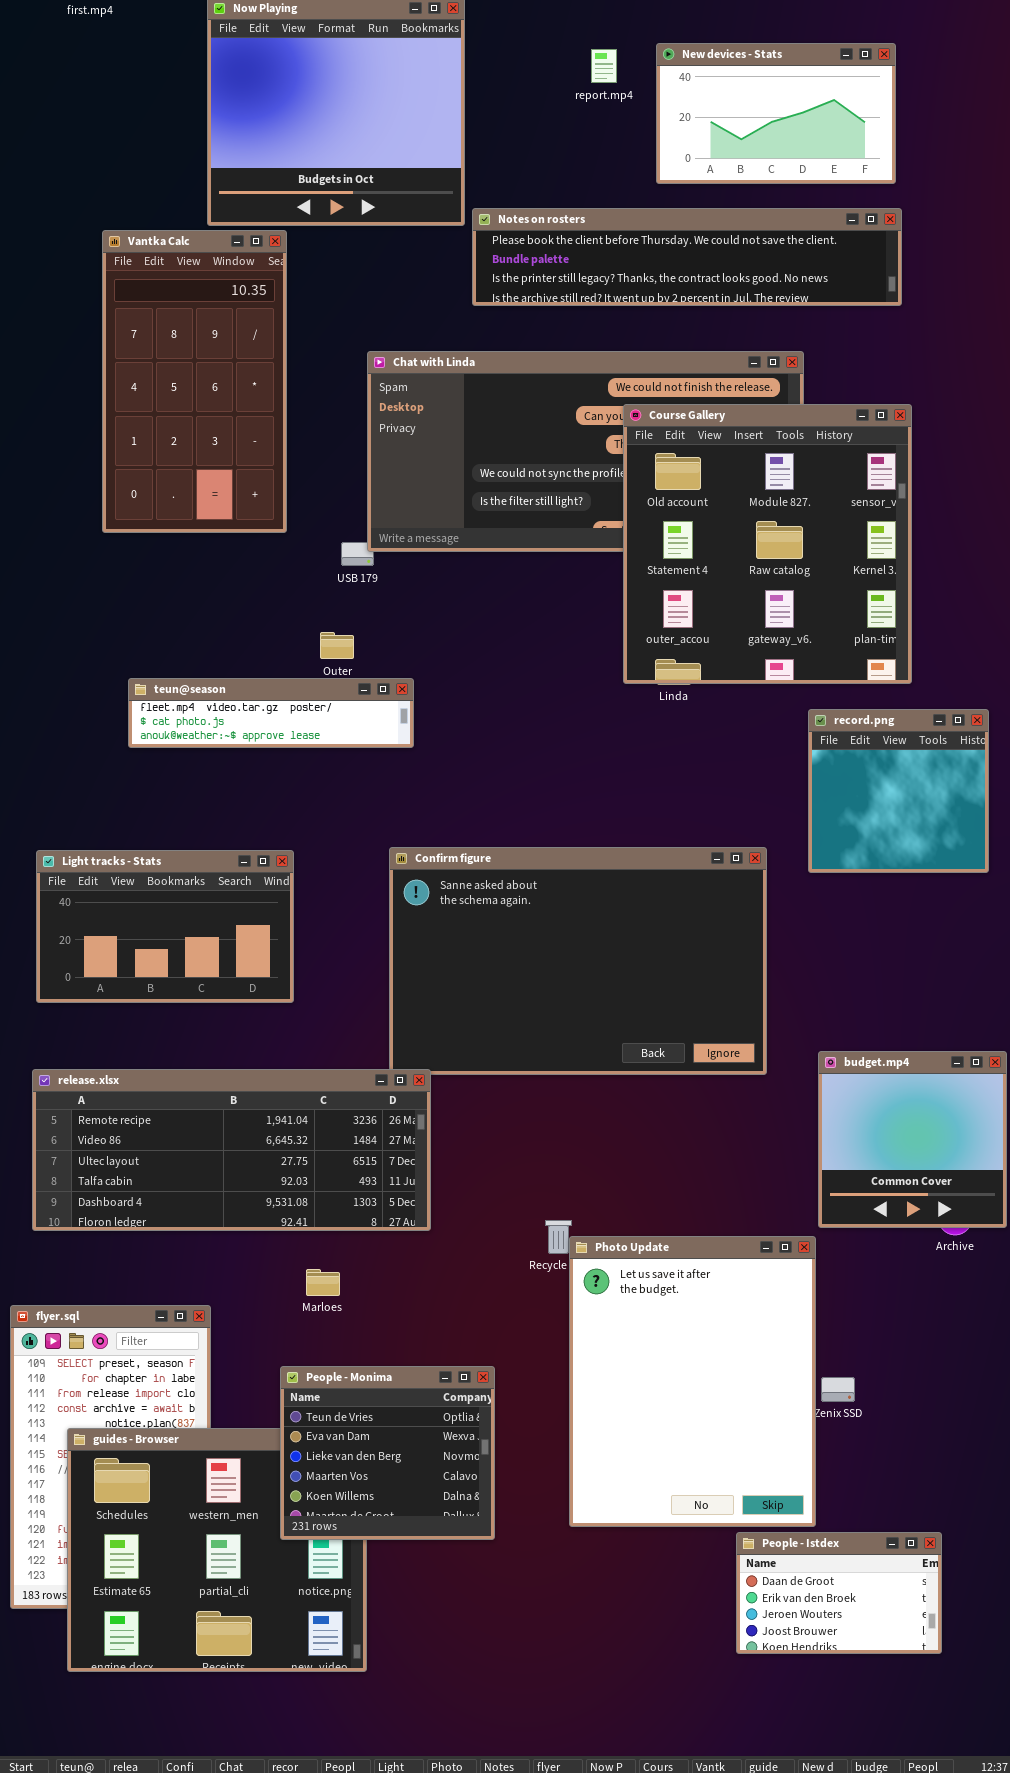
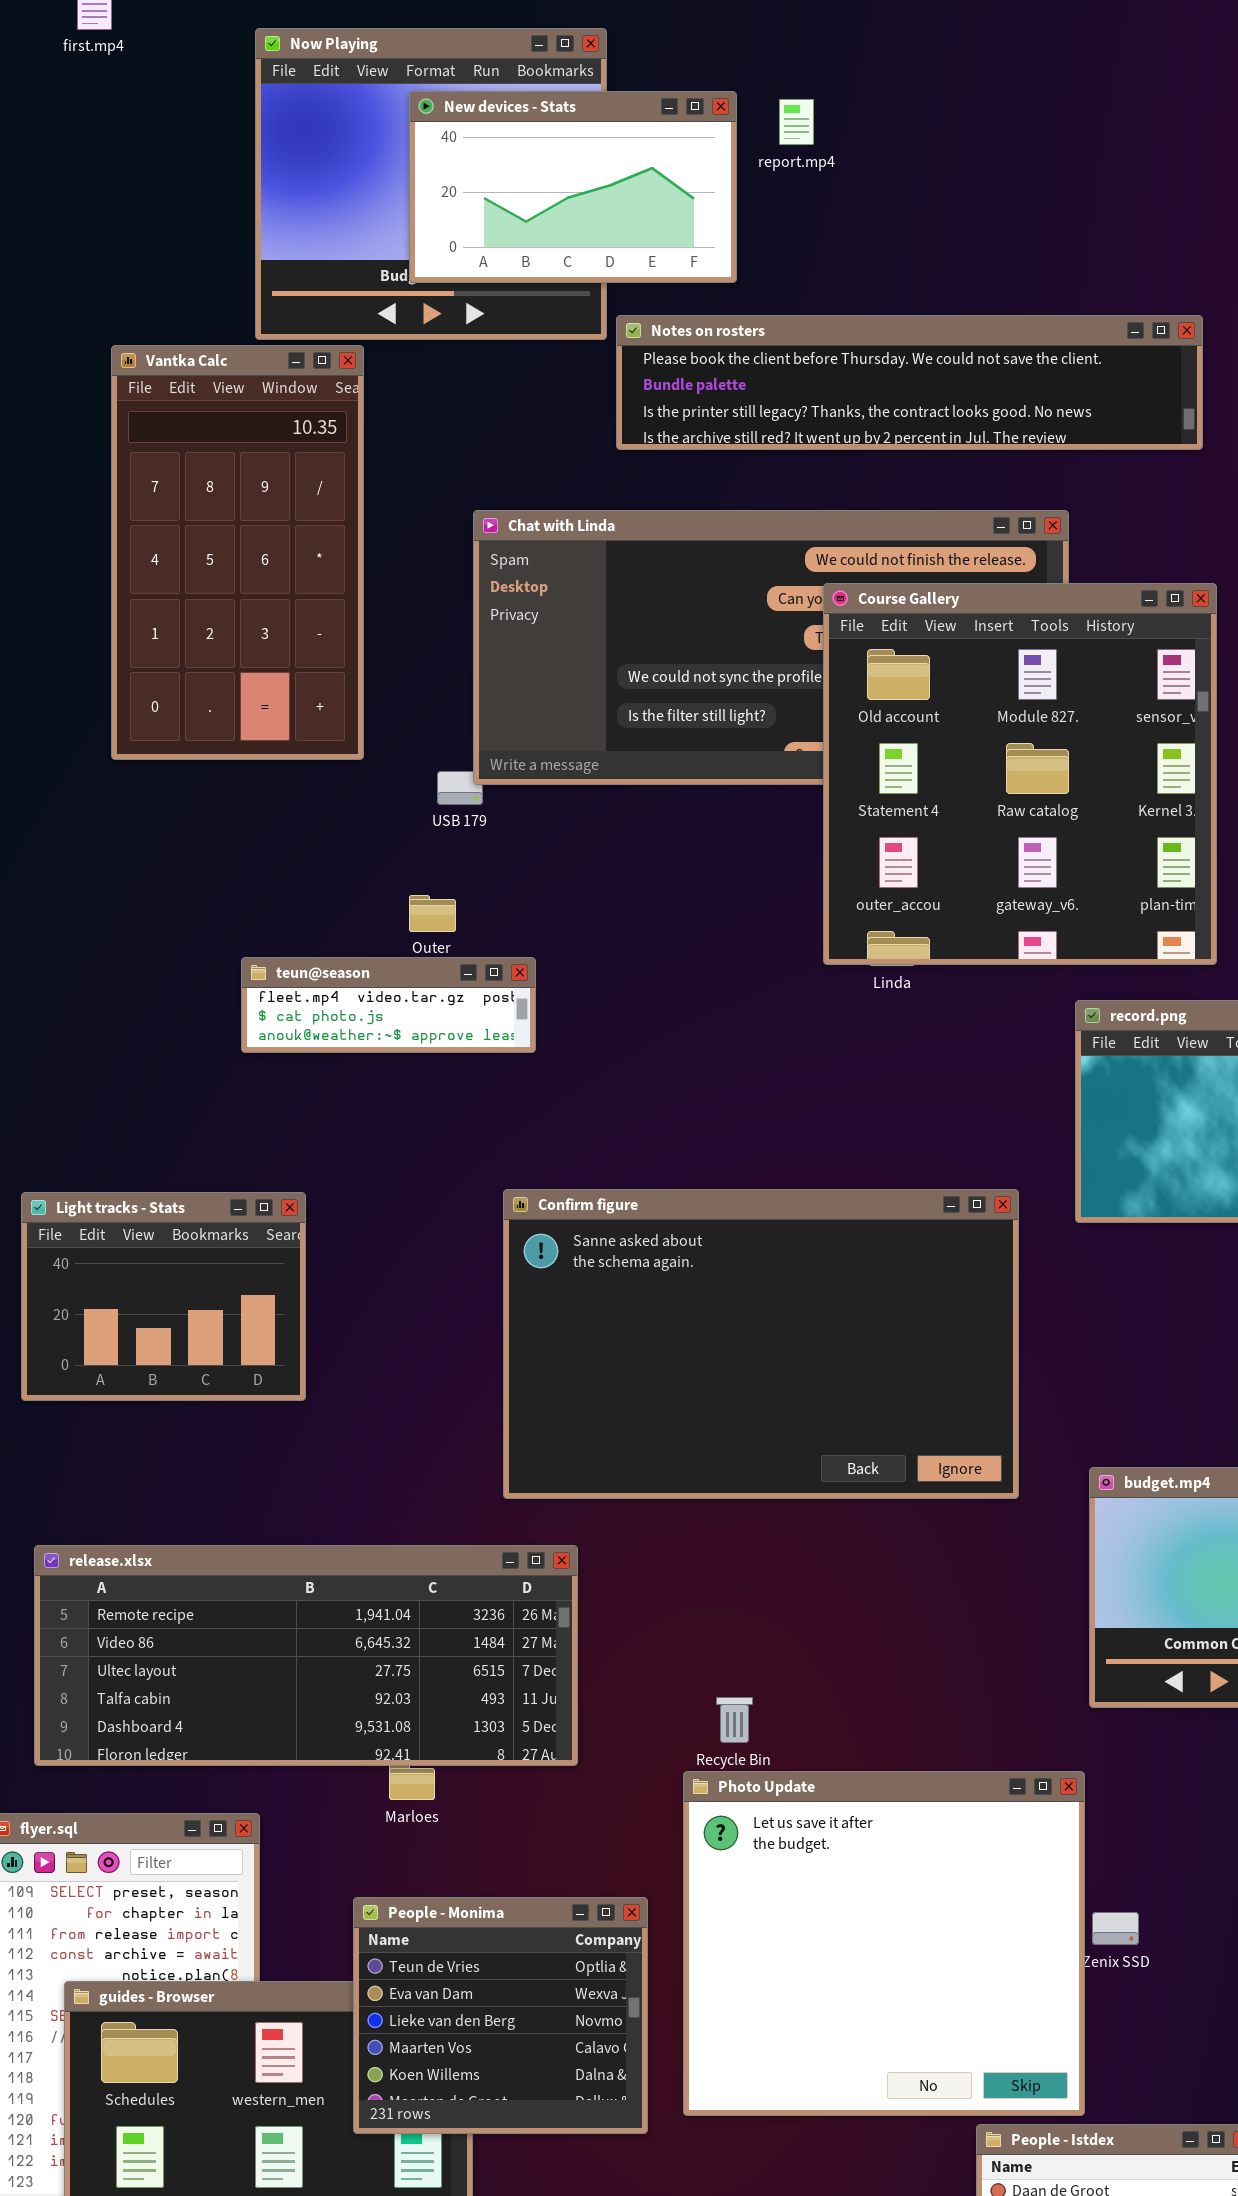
New devices - Stats: [656,43,896,184] -> [409,91,737,283], moved
teun@season: [128,678,414,748] -> [241,957,536,1053], resized
Light tracks - Stats: [36,850,294,1003] -> [21,1192,306,1401], resized
release.xlsx: [32,1069,431,1231] -> [34,1545,578,1766], moved
Photo Update: [569,1236,816,1527] -> [683,1771,1085,2116], resized

